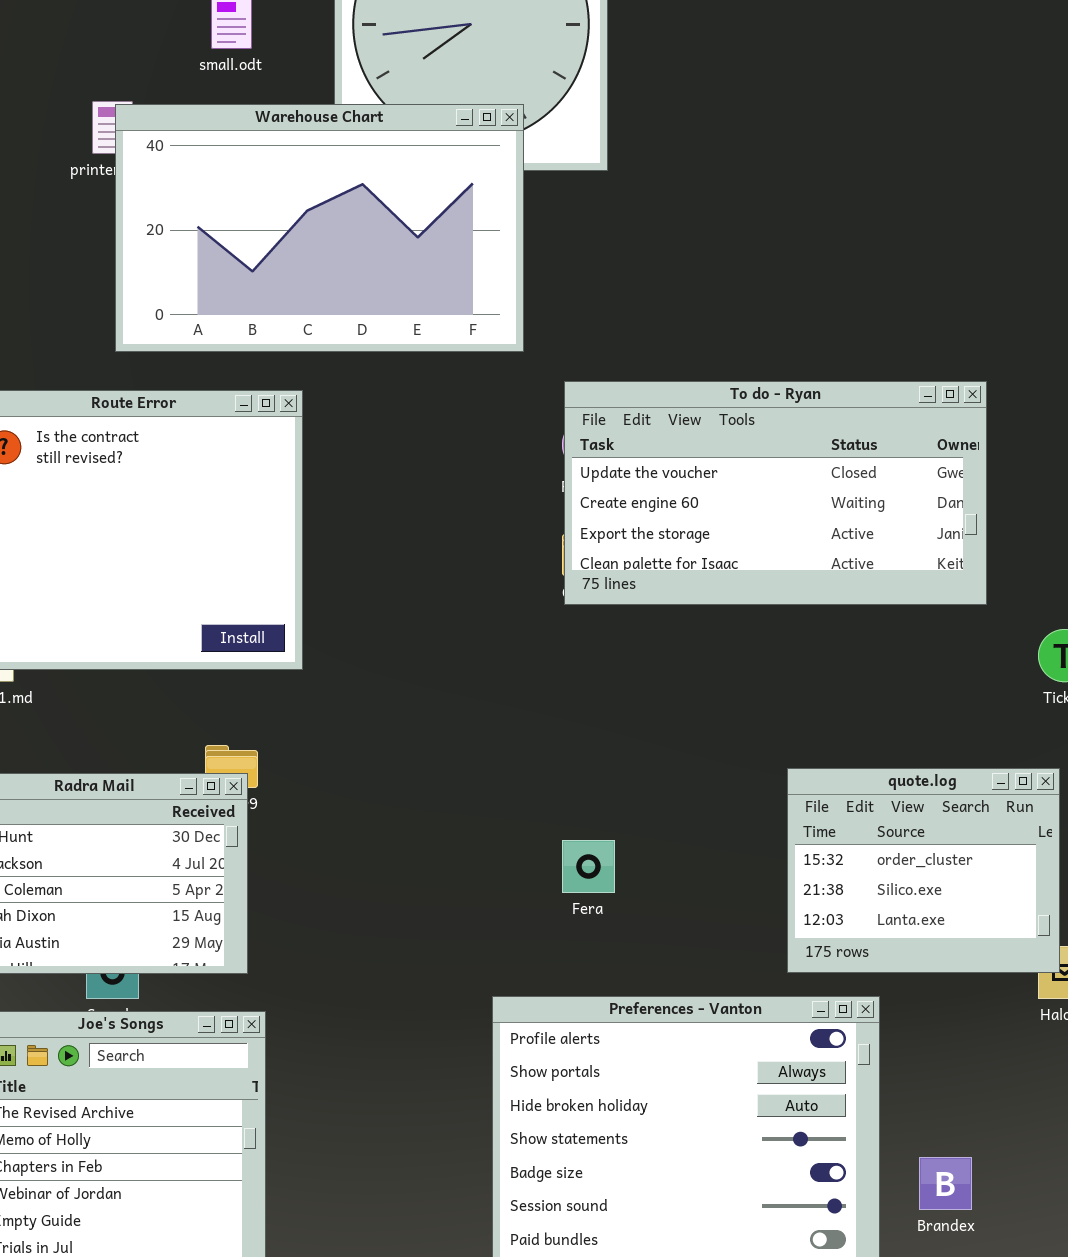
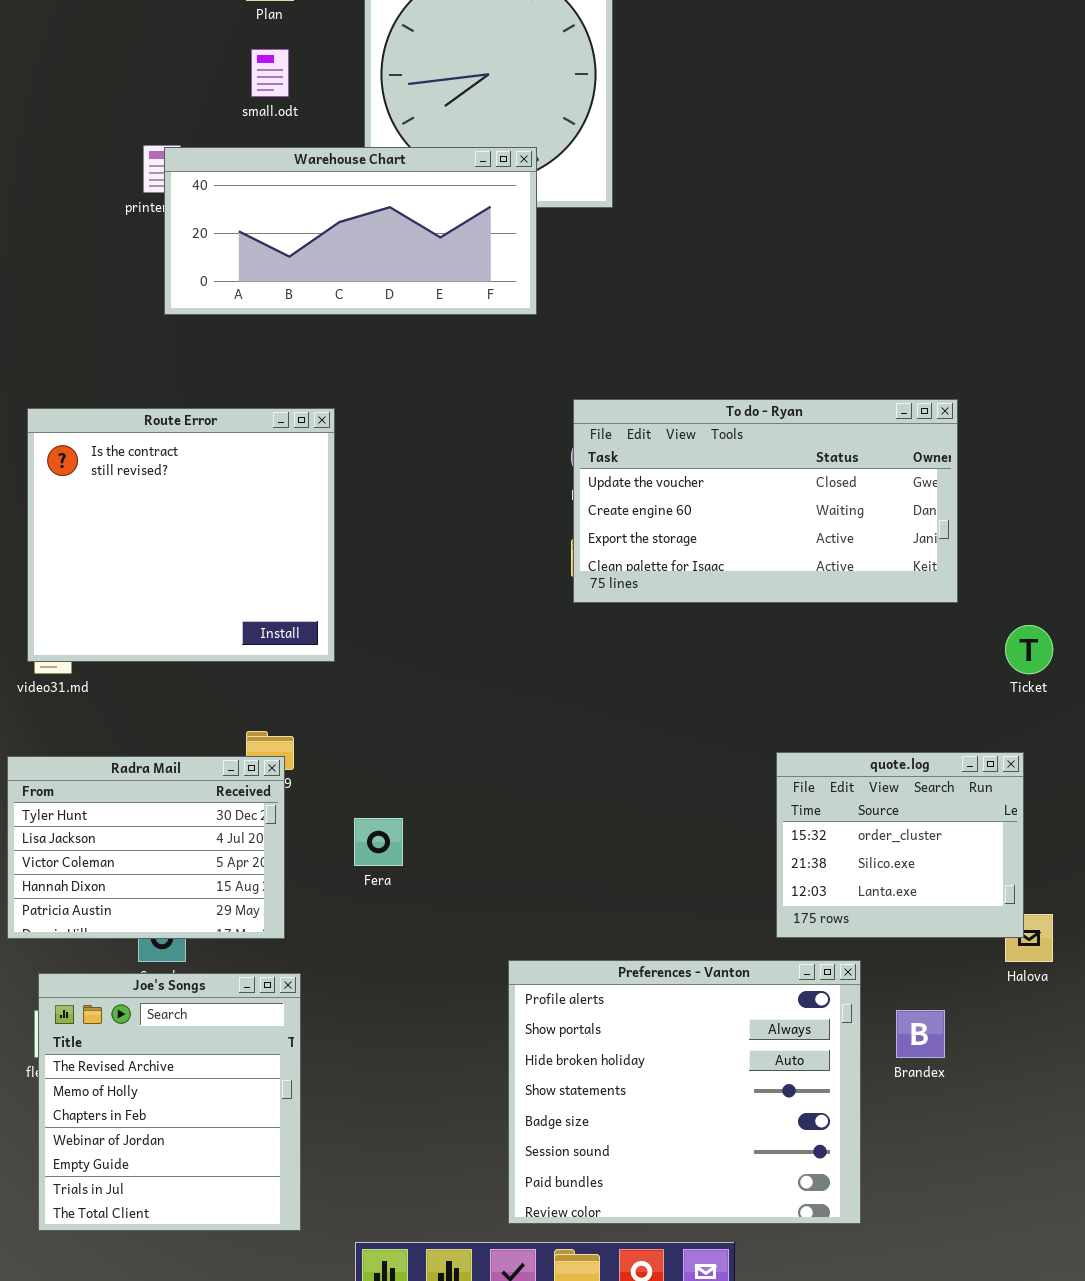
Warehouse Chart: [115,104,524,352] -> [164,147,537,315], resized
Fera: [562,840,615,893] -> [354,818,403,866], moved
Brandex: [919,1157,972,1210] -> [896,1010,945,1058], moved

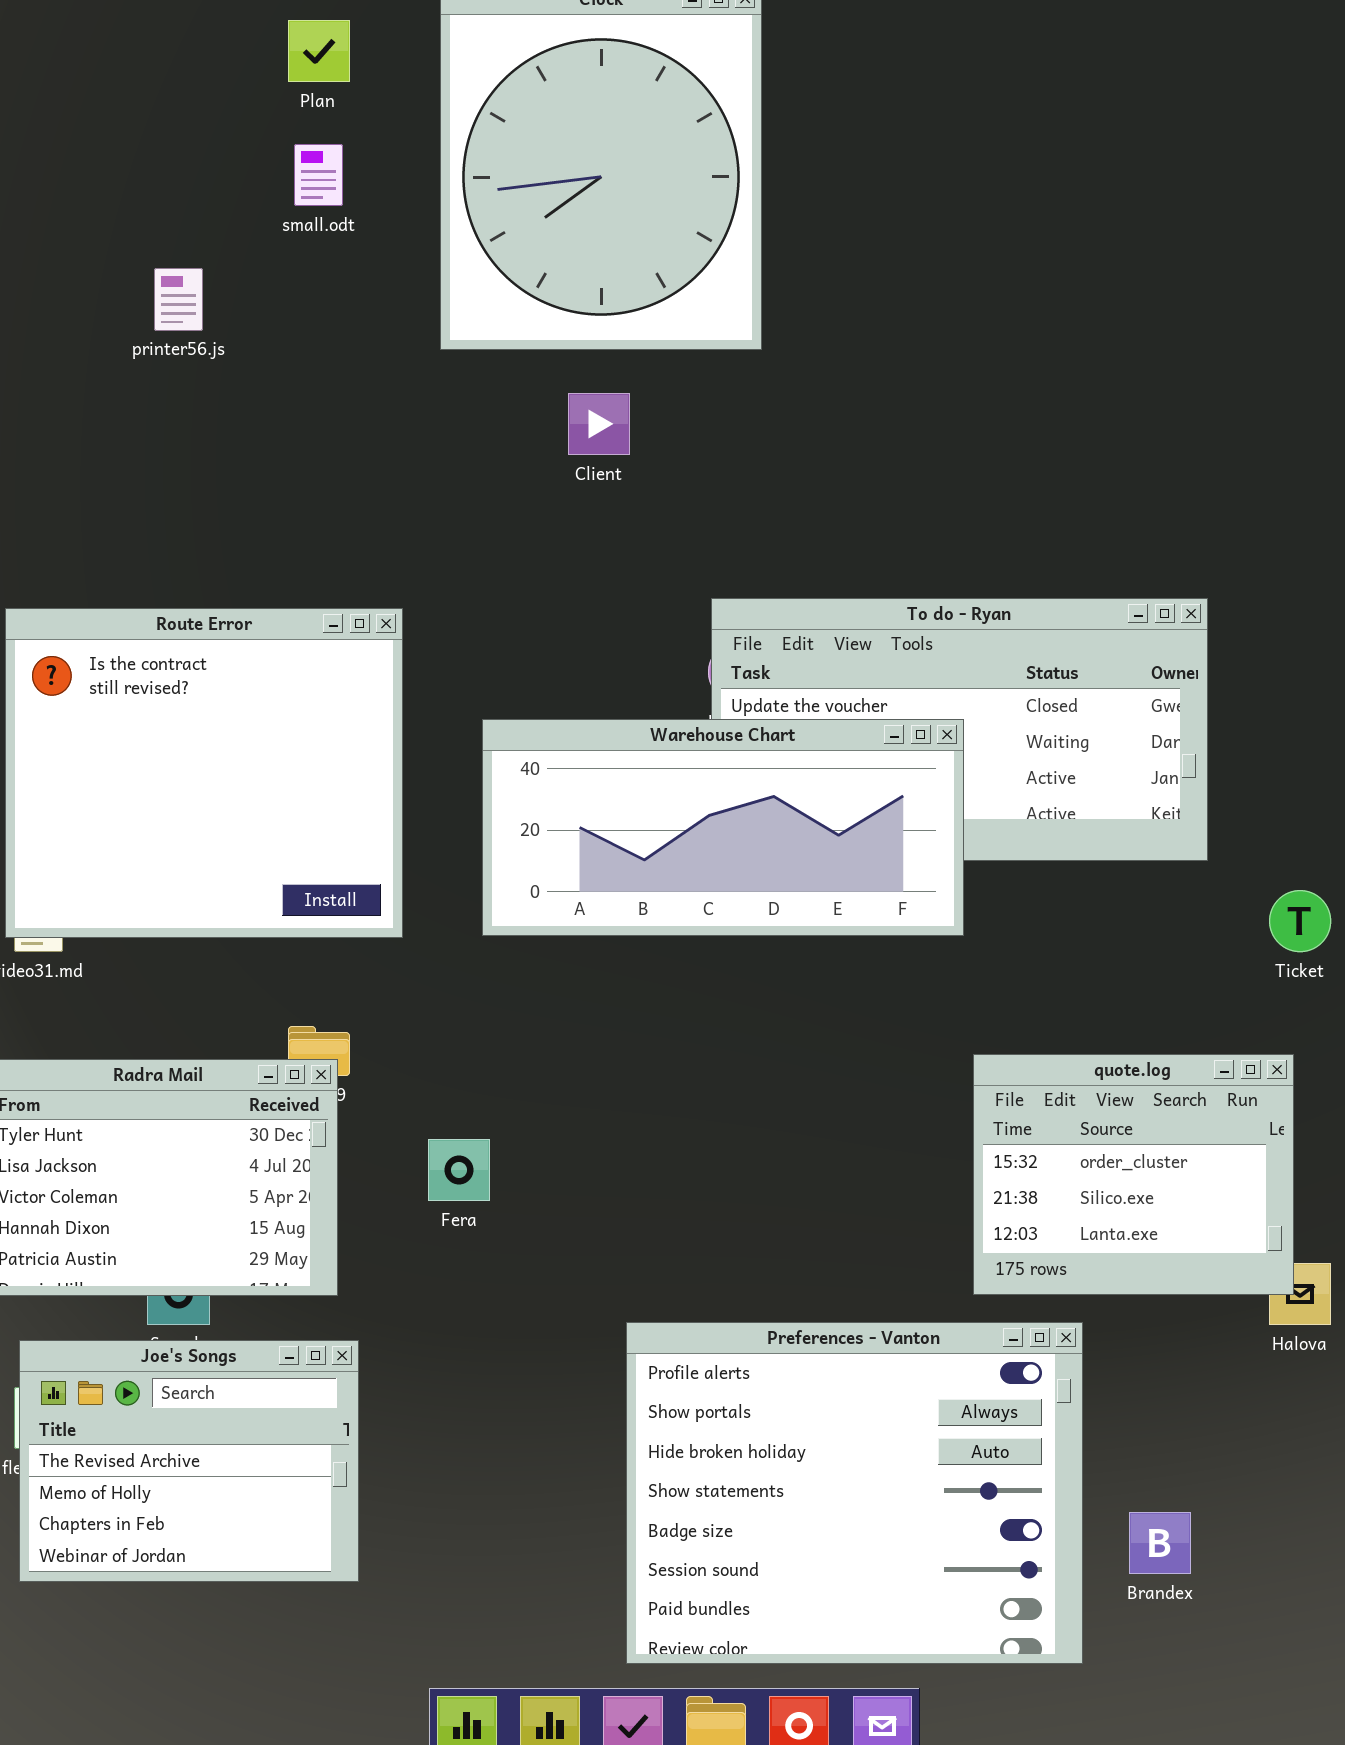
Warehouse Chart: [164,147,537,315] -> [482,719,964,936], moved
Joe's Songs: [38,973,301,1231] -> [19,1340,359,1582], resized
Brandex: [896,1010,945,1058] -> [1129,1512,1191,1574], moved

